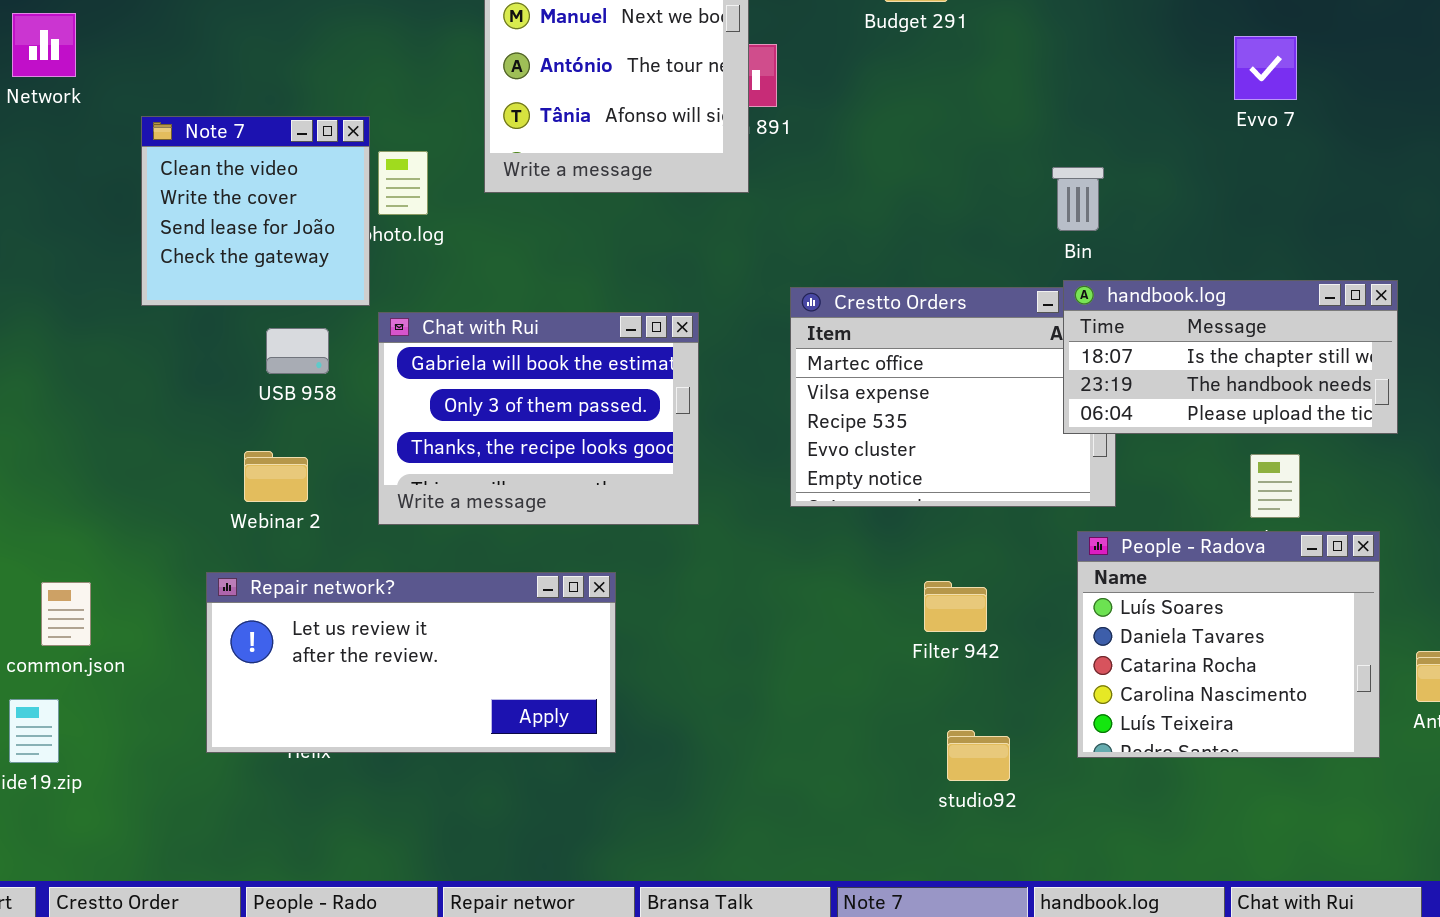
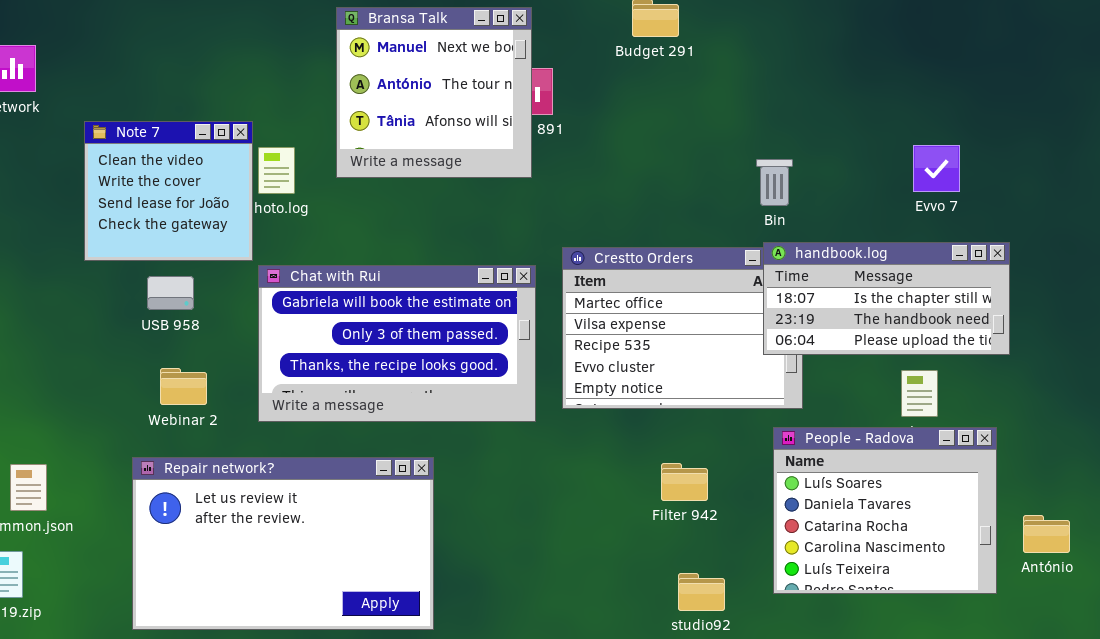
Evvo 7: [1234,36,1297,100] -> [913,145,960,192], moved
Chat with Rui: [378,312,699,525] -> [258,265,536,422], resized
USB 958: [266,328,329,374] -> [147,276,194,310], moved
Repair network?: [206,572,616,753] -> [132,457,434,630], resized

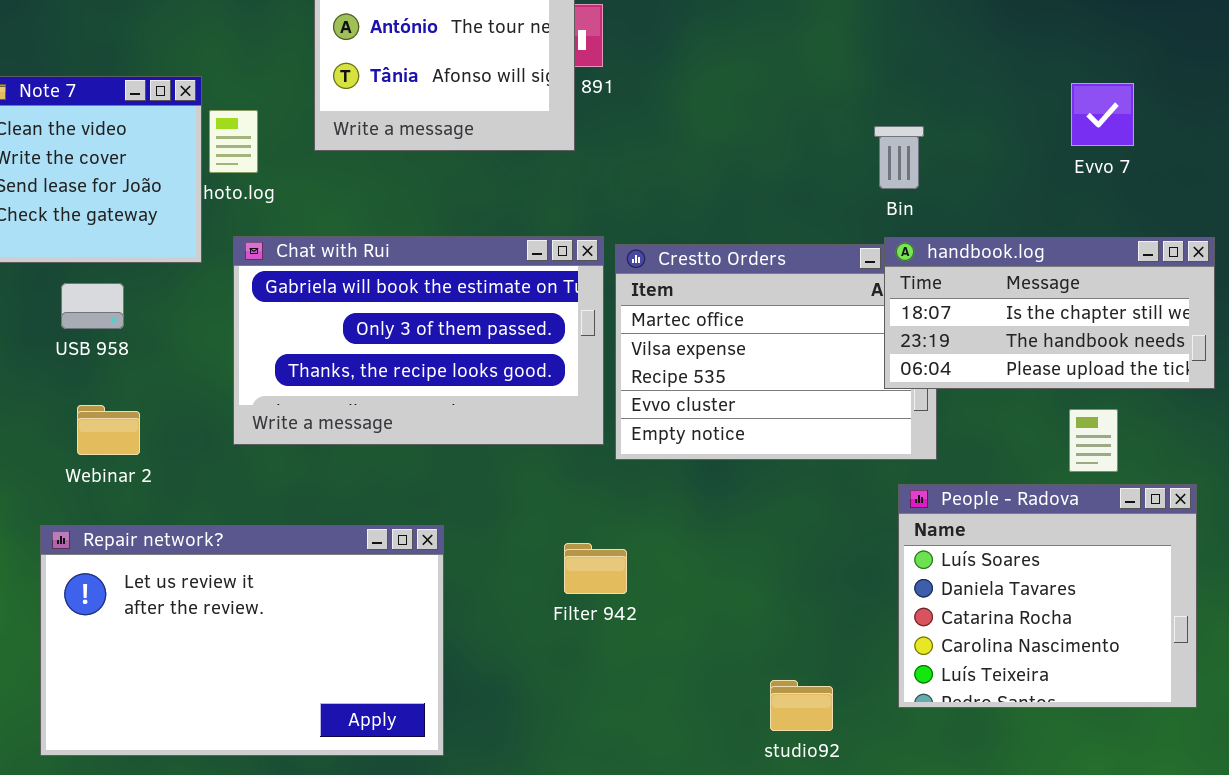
Evvo 7: [913,145,960,192] -> [1071,83,1134,146], moved
Chat with Rui: [258,265,536,422] -> [233,236,604,445], moved
Filter 942: [661,463,708,501] -> [564,543,627,594], moved

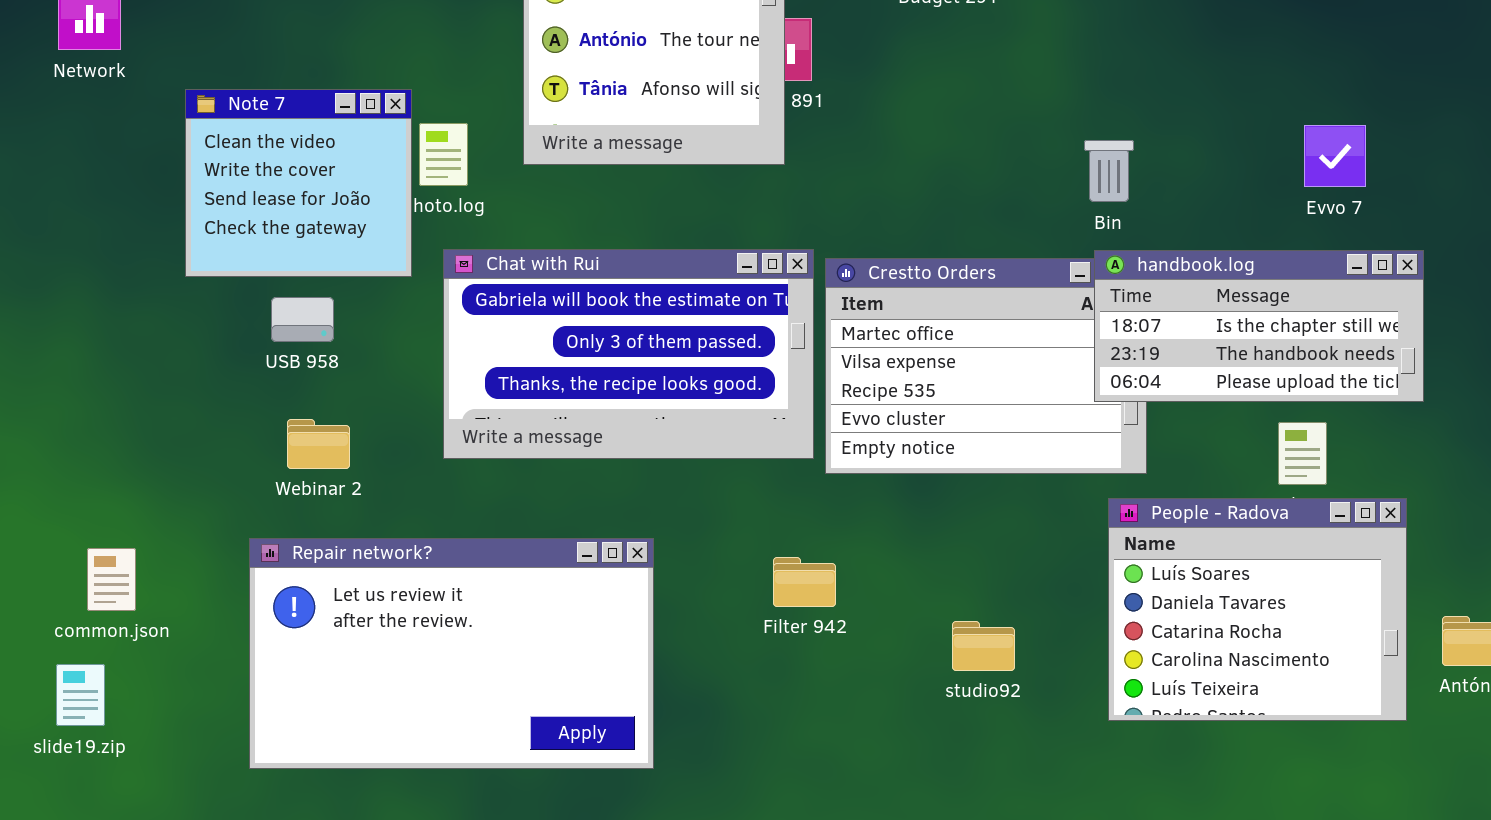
Evvo 7: [1071,83,1134,146] -> [1304,125,1366,187], moved
studio92: [770,680,833,731] -> [952,621,1015,671], moved

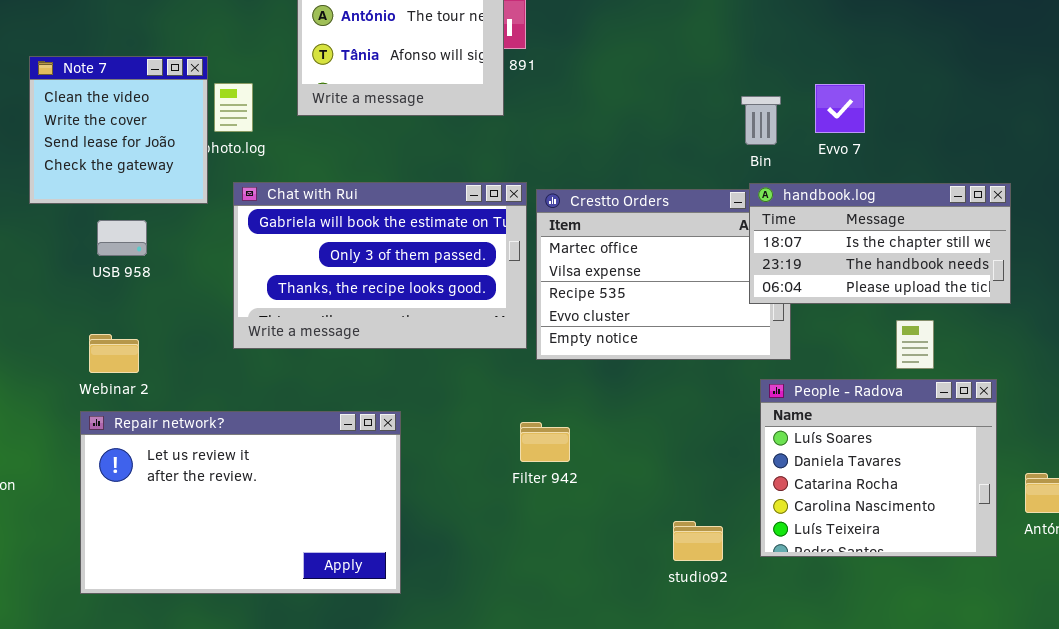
Evvo 7: [1304,125,1366,187] -> [815,84,865,133], moved
Webinar 2: [287,419,350,469] -> [89,334,139,373], moved
Filter 942: [773,557,836,607] -> [520,422,570,462], moved
studio92: [952,621,1015,671] -> [673,521,723,561], moved

